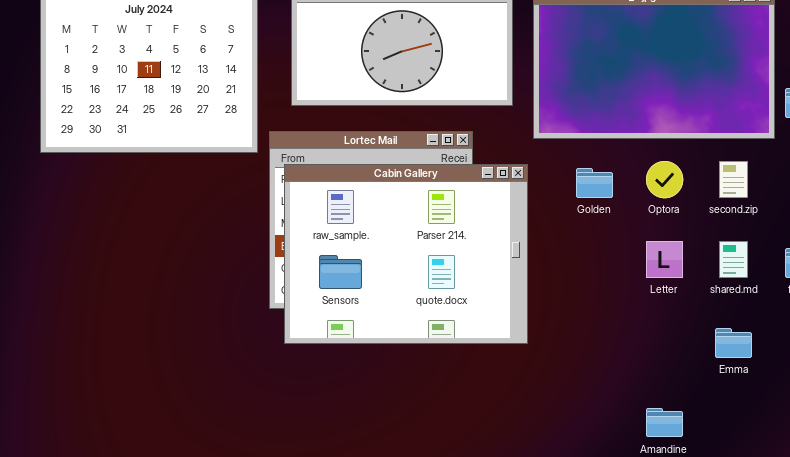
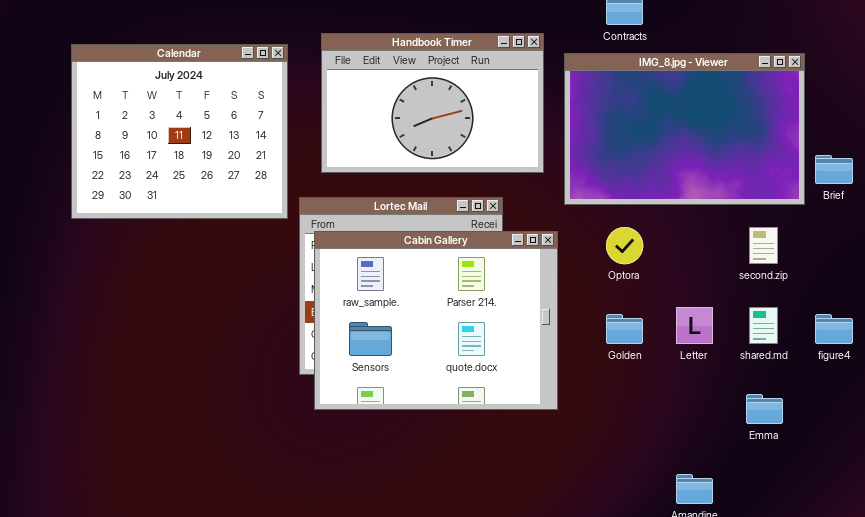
Optora: [646,161,683,198] -> [606,227,643,264], moved
Golden: [576,168,613,198] -> [606,314,643,344], moved

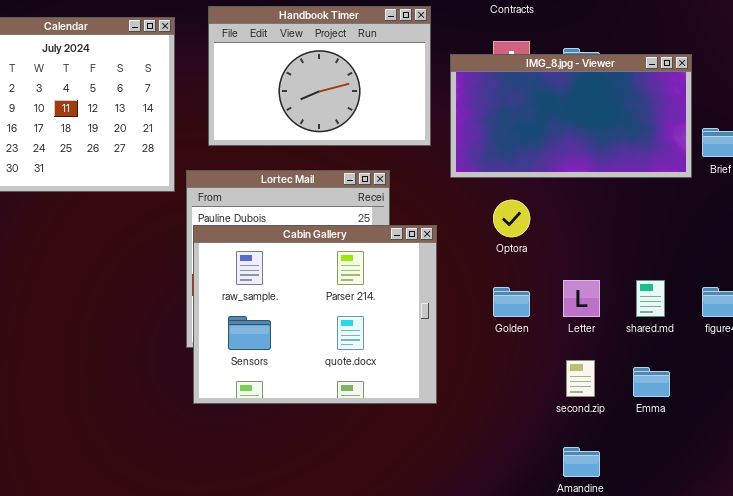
IMG_8.jpg - Viewer: [564,53,805,205] -> [450,54,692,178], resized
second.zip: [749,227,778,264] -> [566,360,595,397], moved
Cabin Gallery: [314,231,558,410] -> [193,225,437,404], moved

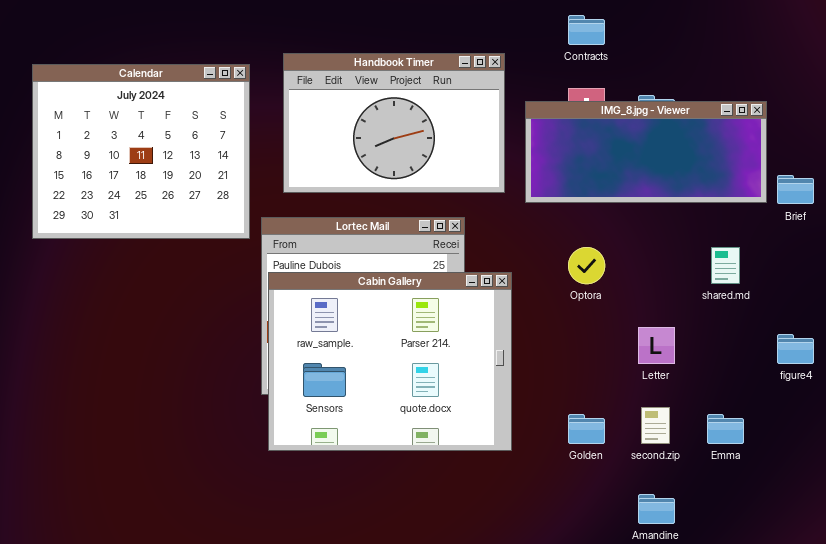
IMG_8.jpg - Viewer: [450,54,692,178] -> [525,101,767,203], resized
shared.md: [636,280,665,317] -> [711,247,740,284], moved
Golden: [493,287,530,317] -> [568,414,605,444], moved

